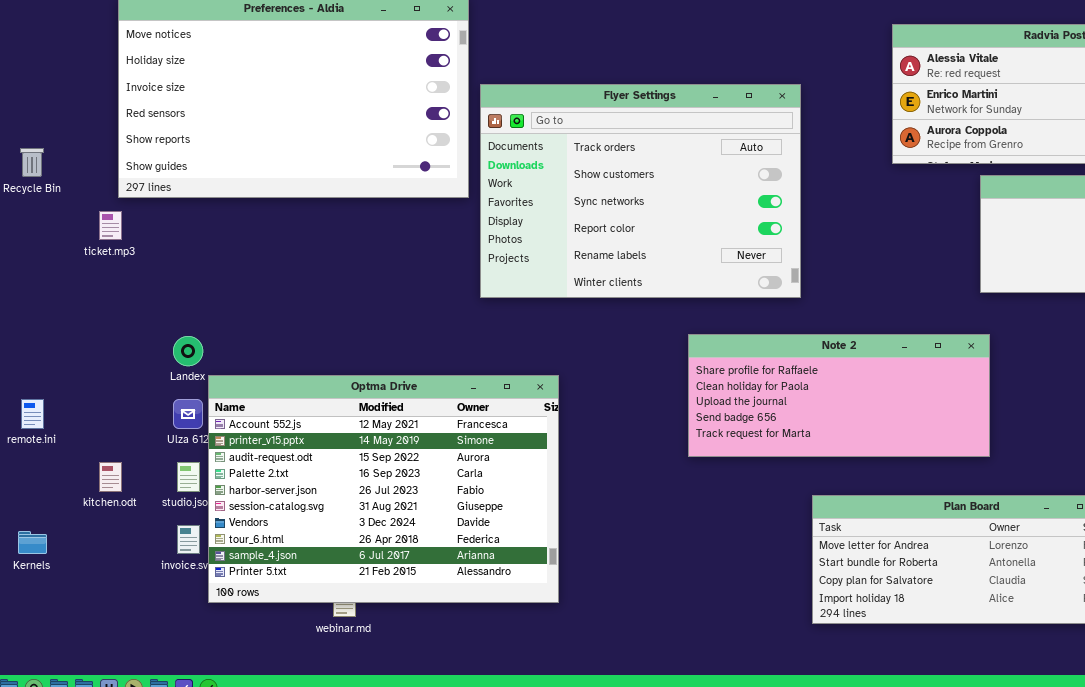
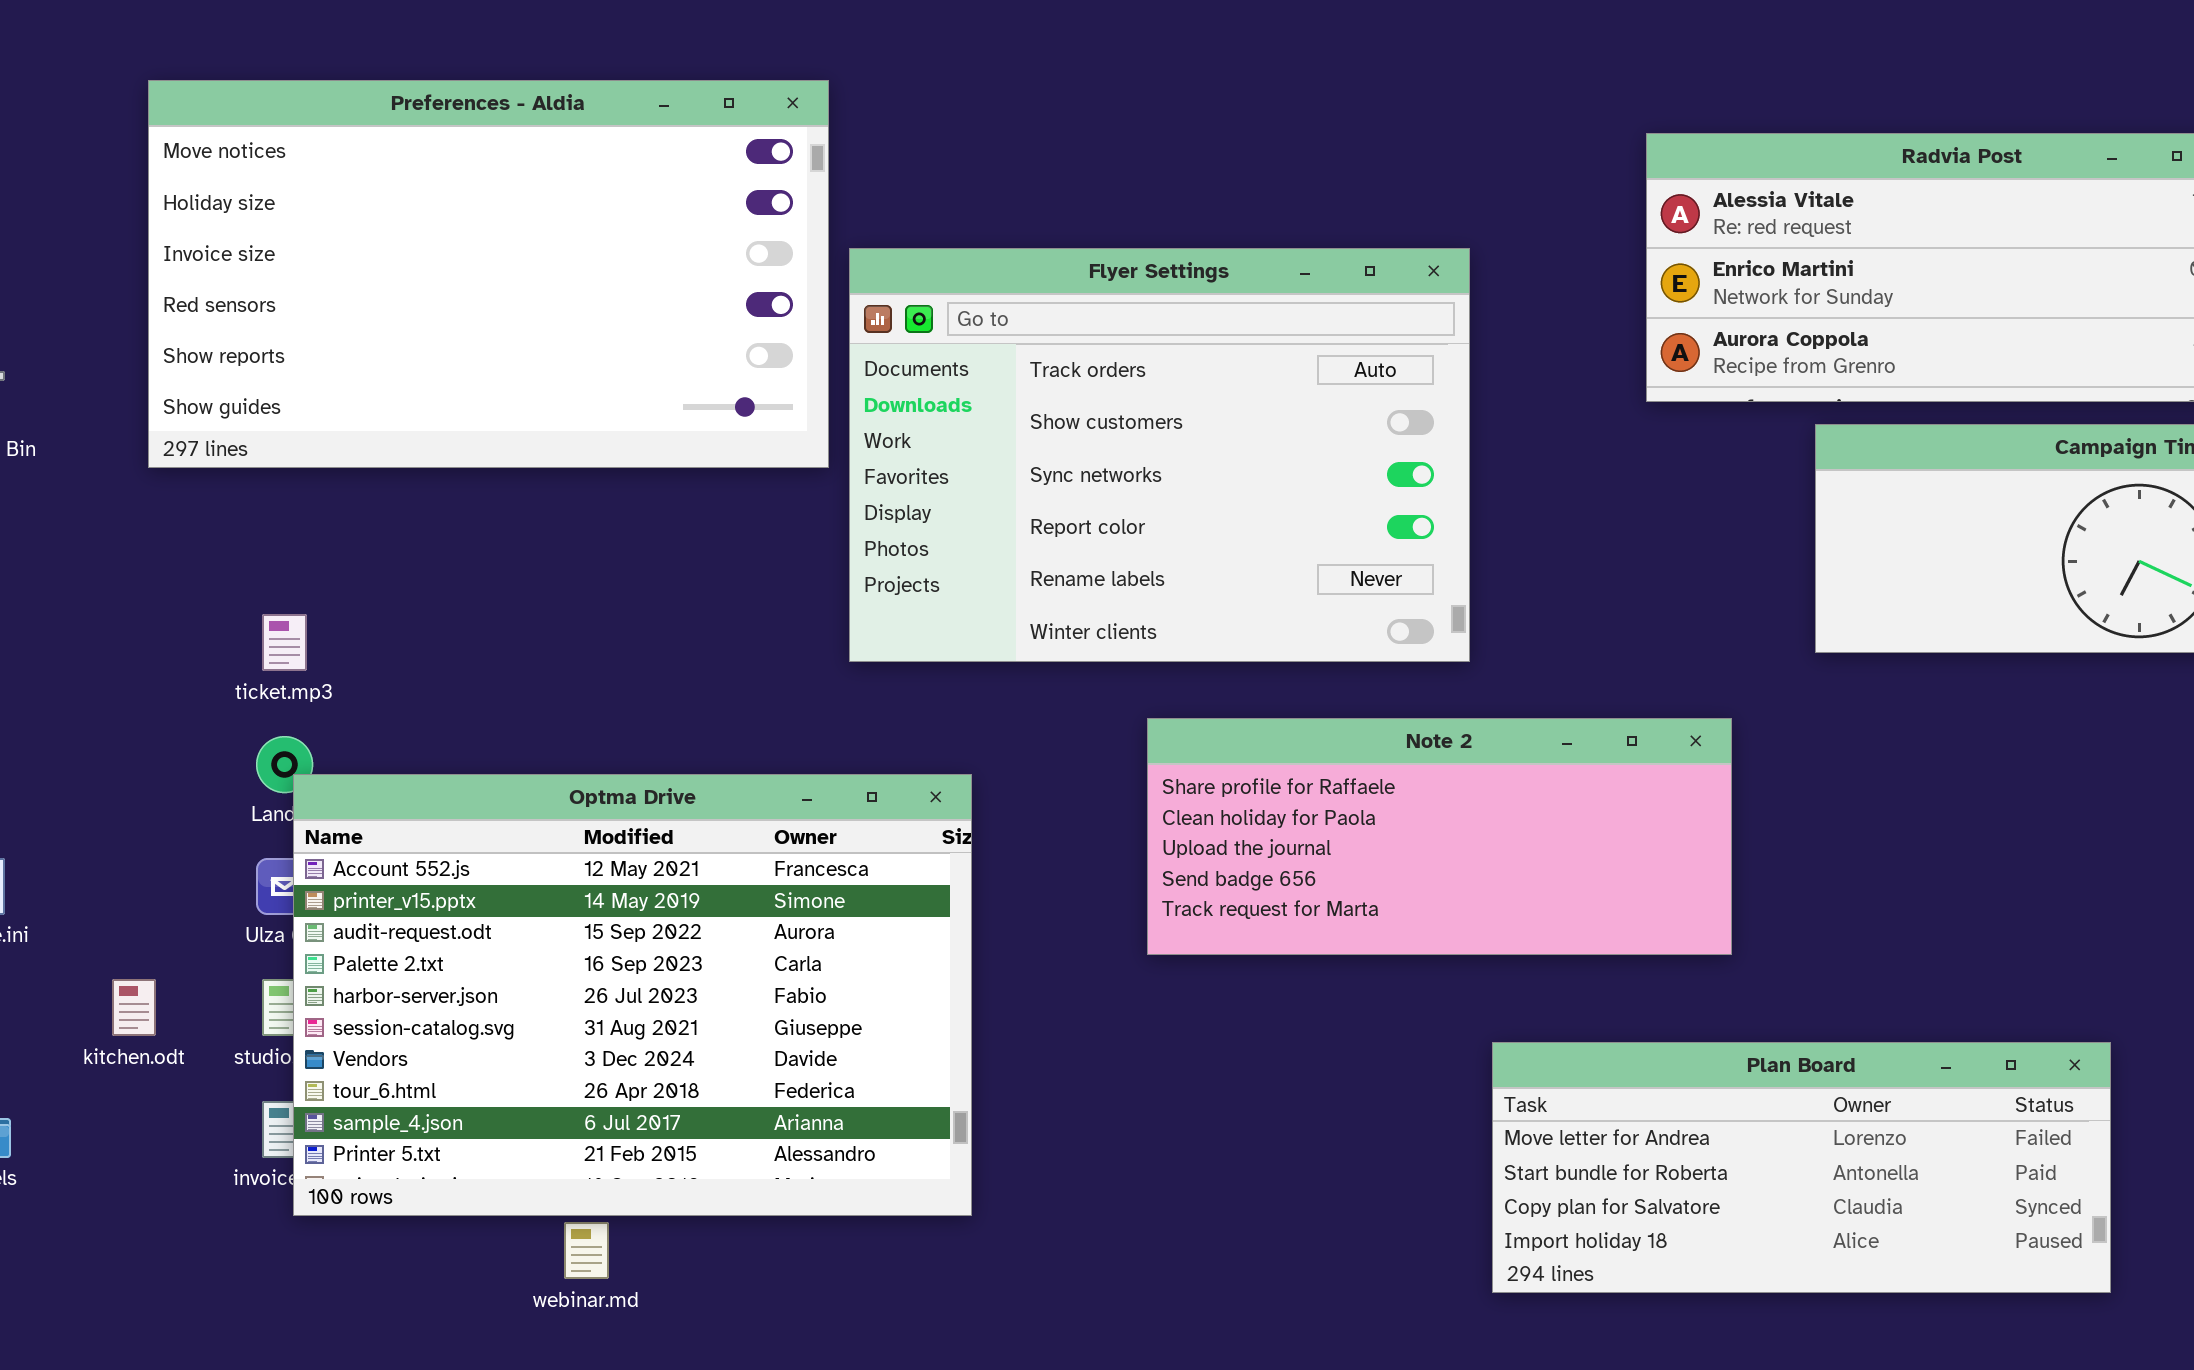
ticket.mp3: [99,211,122,240] -> [262,614,307,671], moved
Note 2: [688,334,990,457] -> [1147,718,1732,955], moved
Optma Drive: [208,375,559,603] -> [293,774,972,1216], moved

